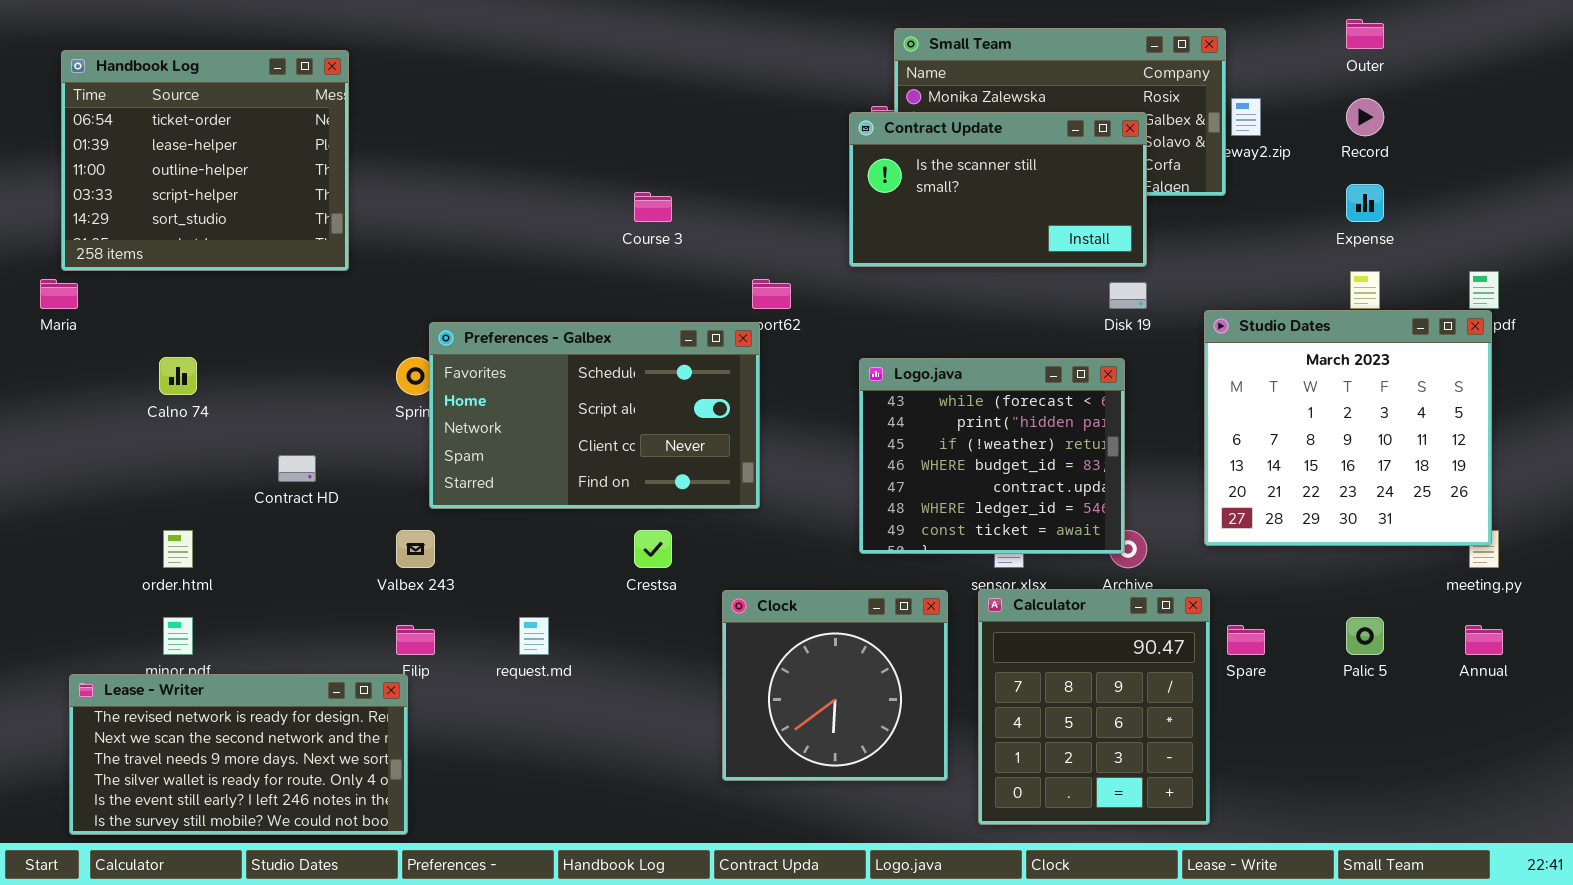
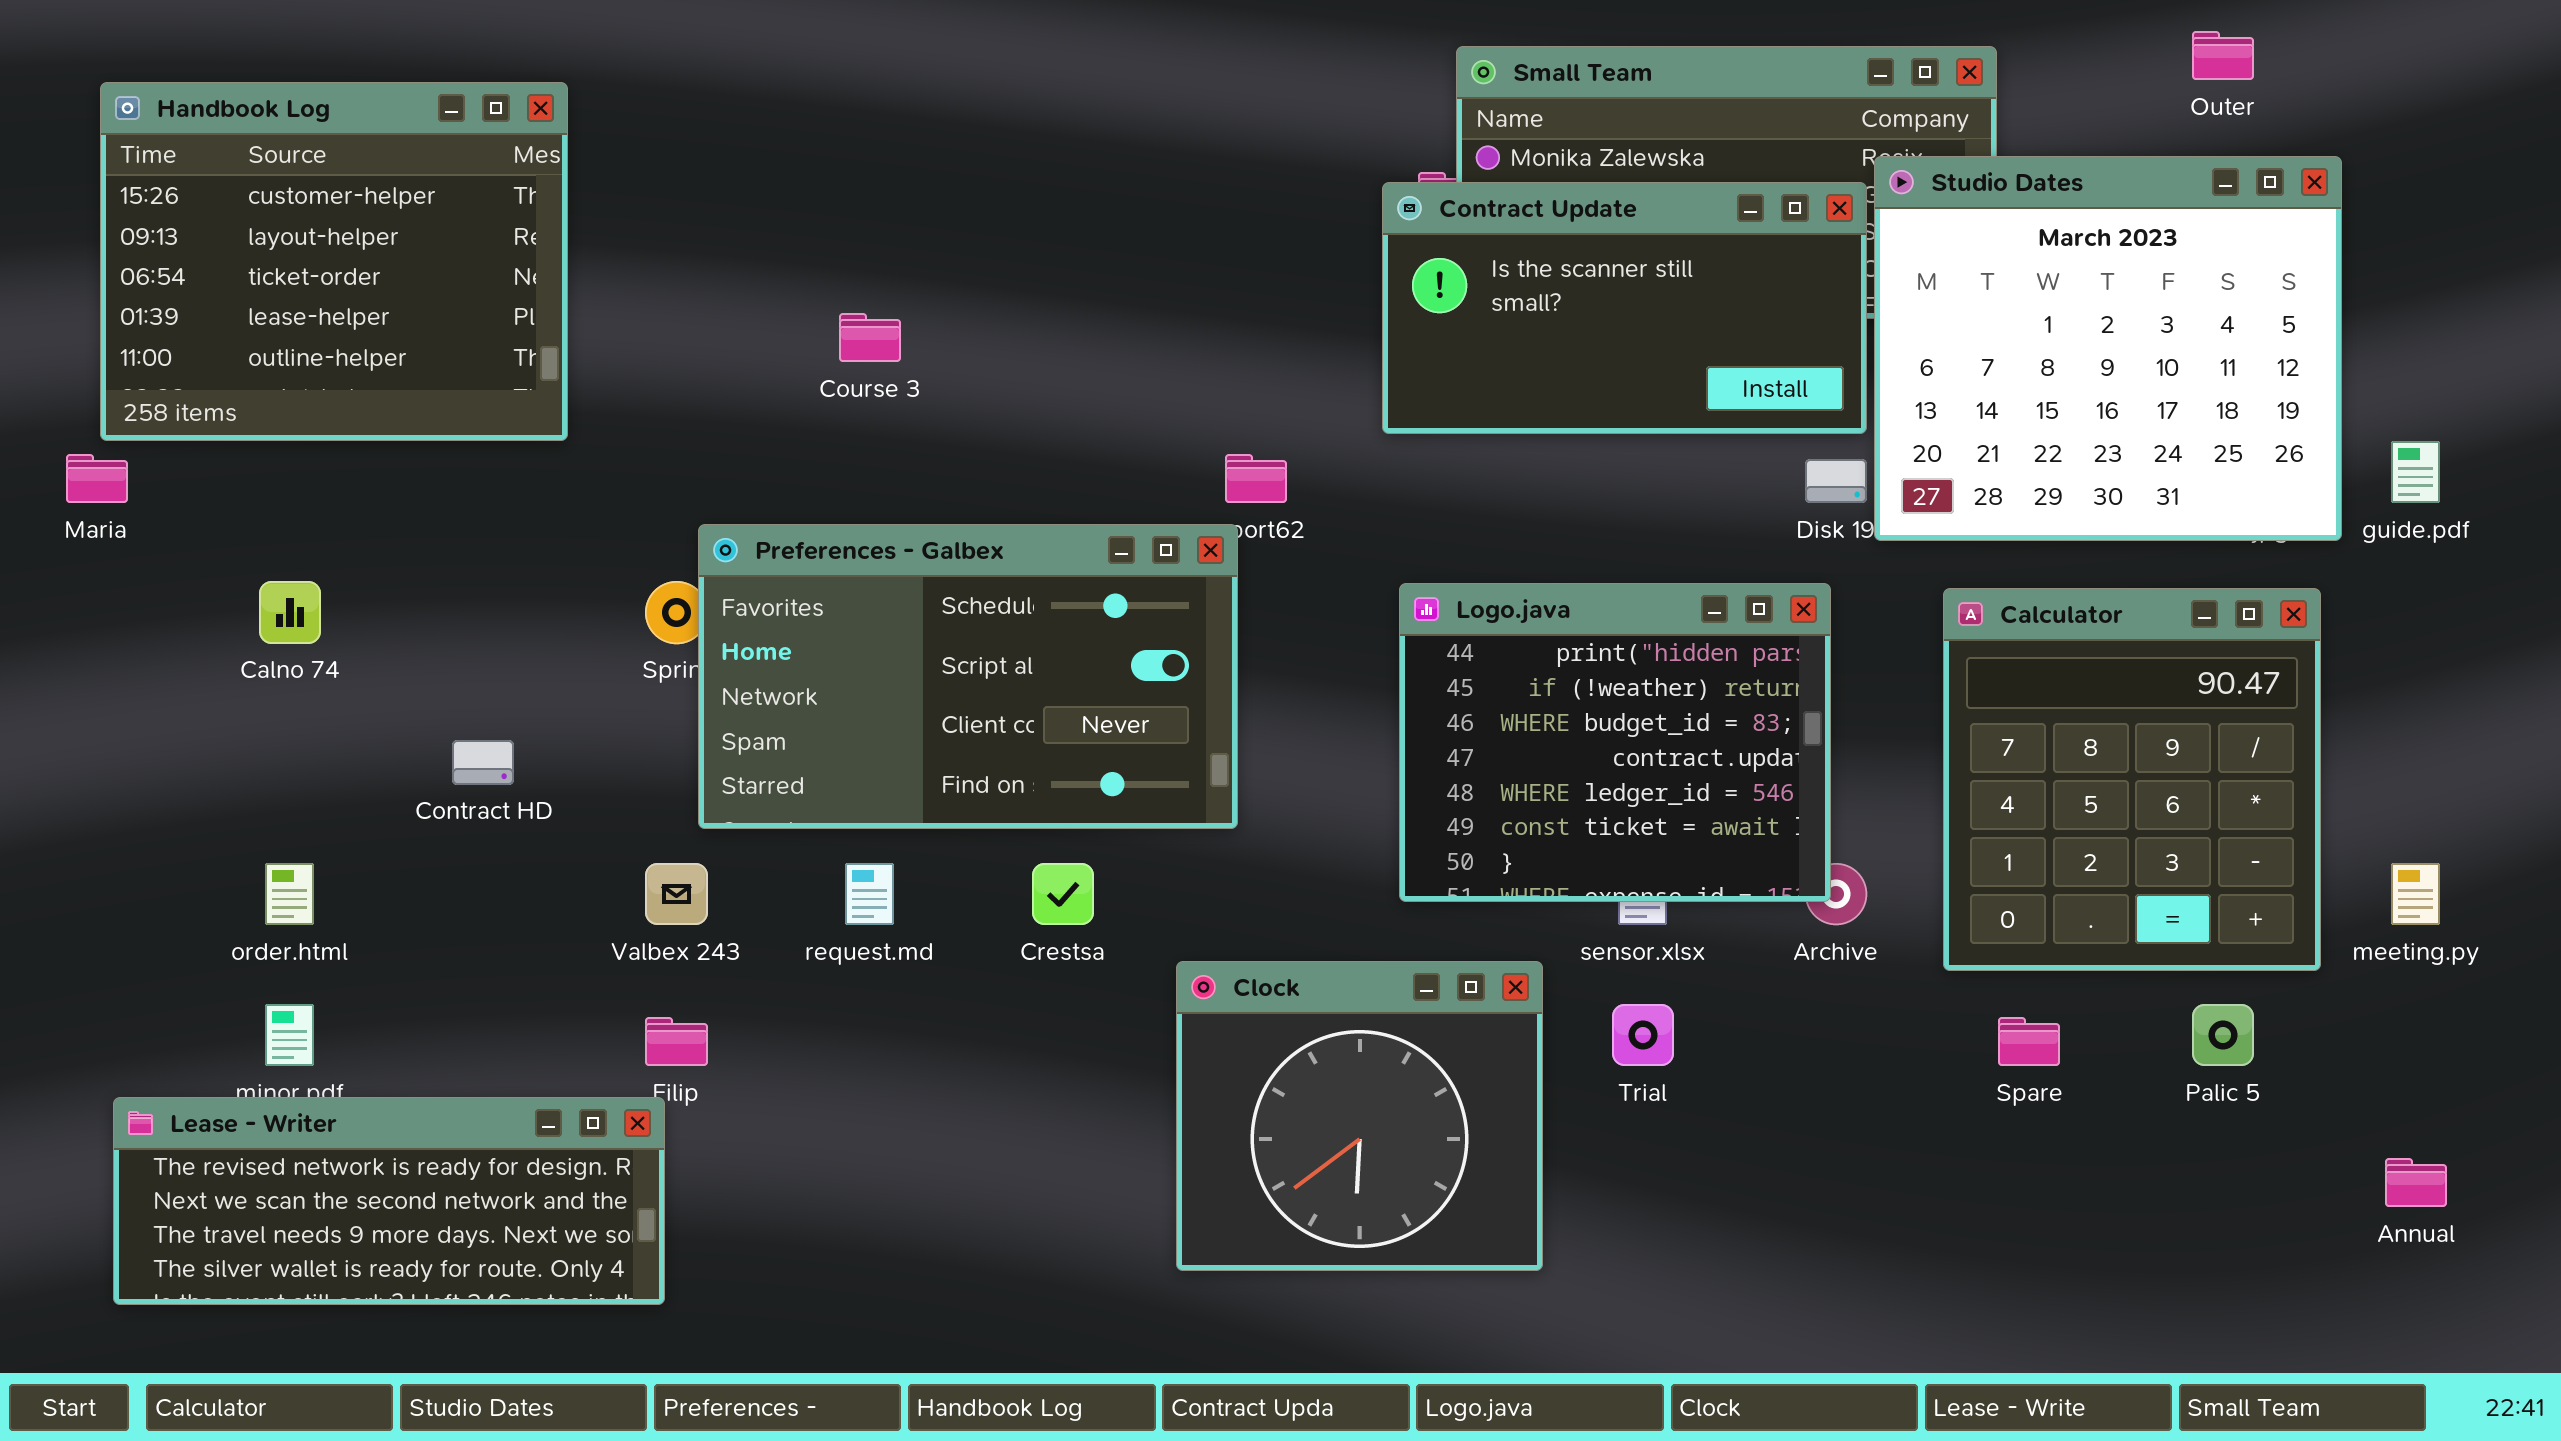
Handbook Log: [61,50,349,271] -> [100,82,568,441], scrolled up 2 rows
Course 3: [634,192,672,222] -> [839,313,901,362], moved
Studio Dates: [1204,310,1492,546] -> [1874,156,2342,541], moved
Logo.java: [859,358,1125,554] -> [1399,583,1831,902], scrolled down 1 row
Calculator: [978,589,1210,825] -> [1943,588,2321,971], moved
request.md: [519,617,549,655] -> [845,863,894,925], moved
Annual: [1465,625,1503,655] -> [2385,1158,2447,1207], moved
Lease - Writer: [69,674,408,835] -> [113,1097,665,1305], resized

